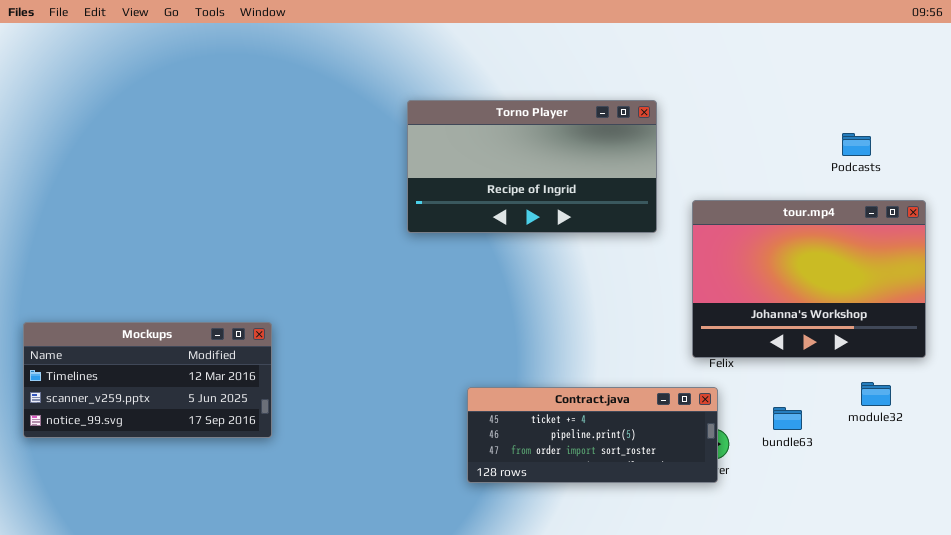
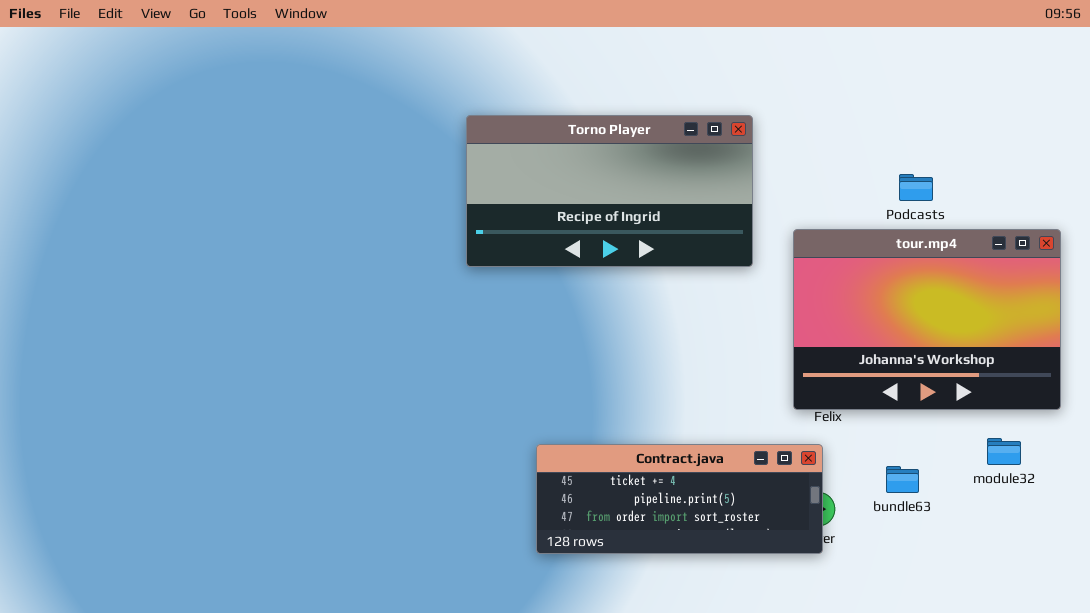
Podcasts: [842,133,871,156] -> [899,174,933,201], moved
Mockups: [23,322,272,438] -> none, closed

